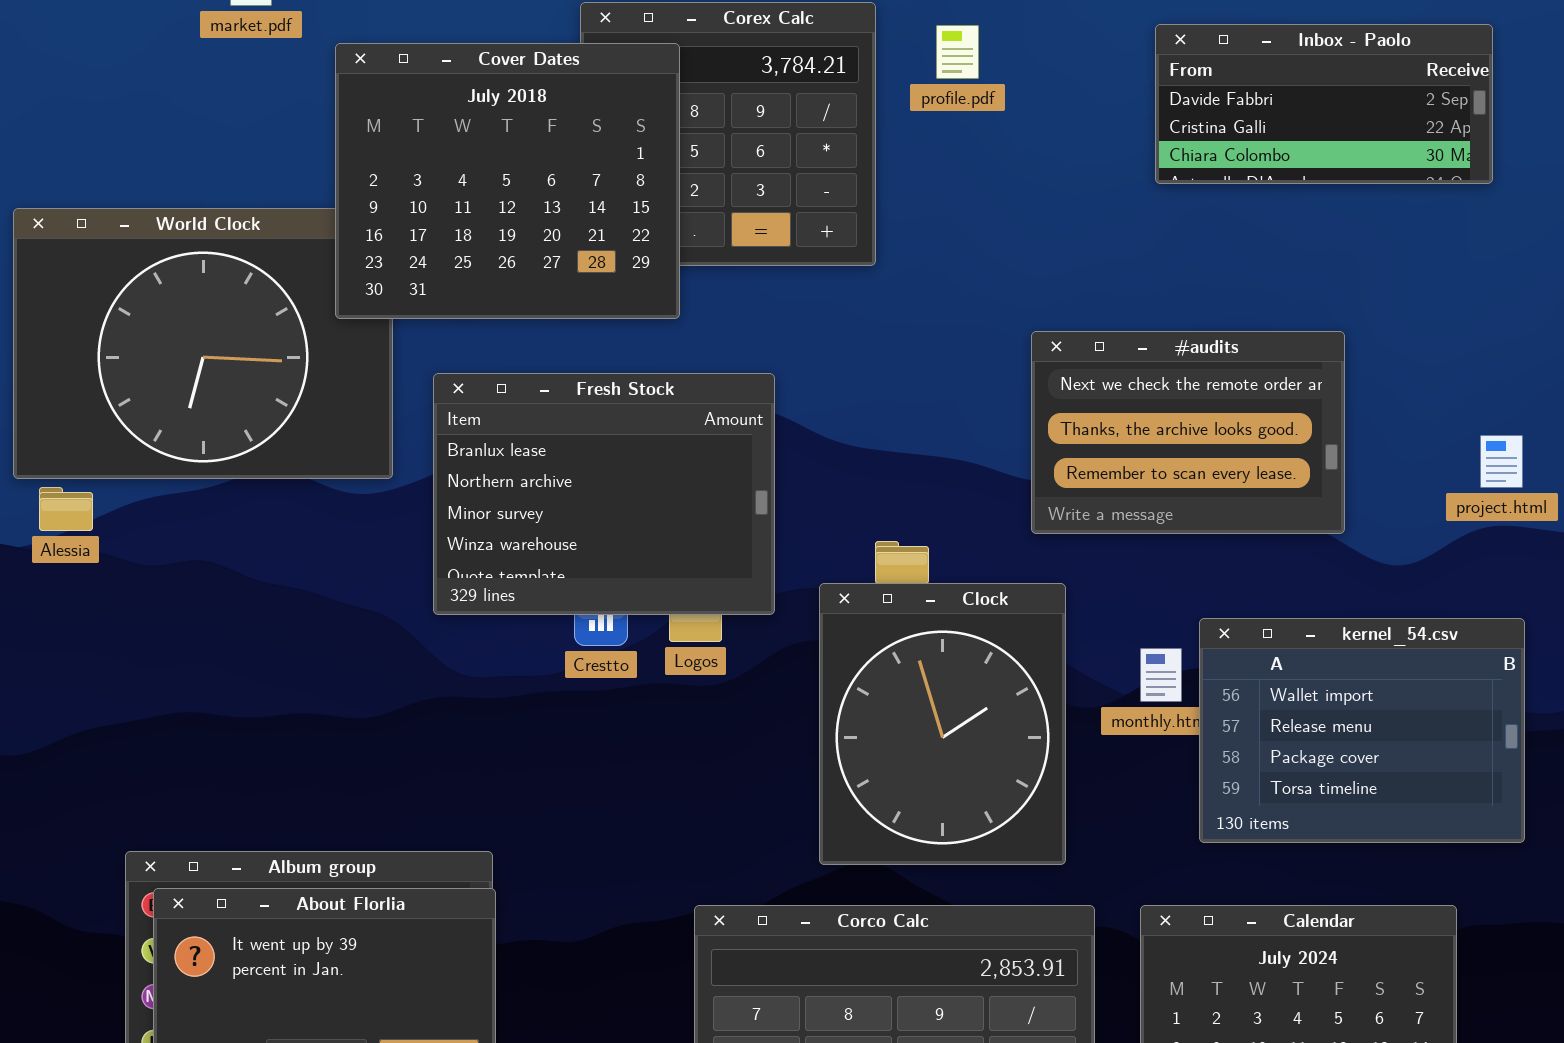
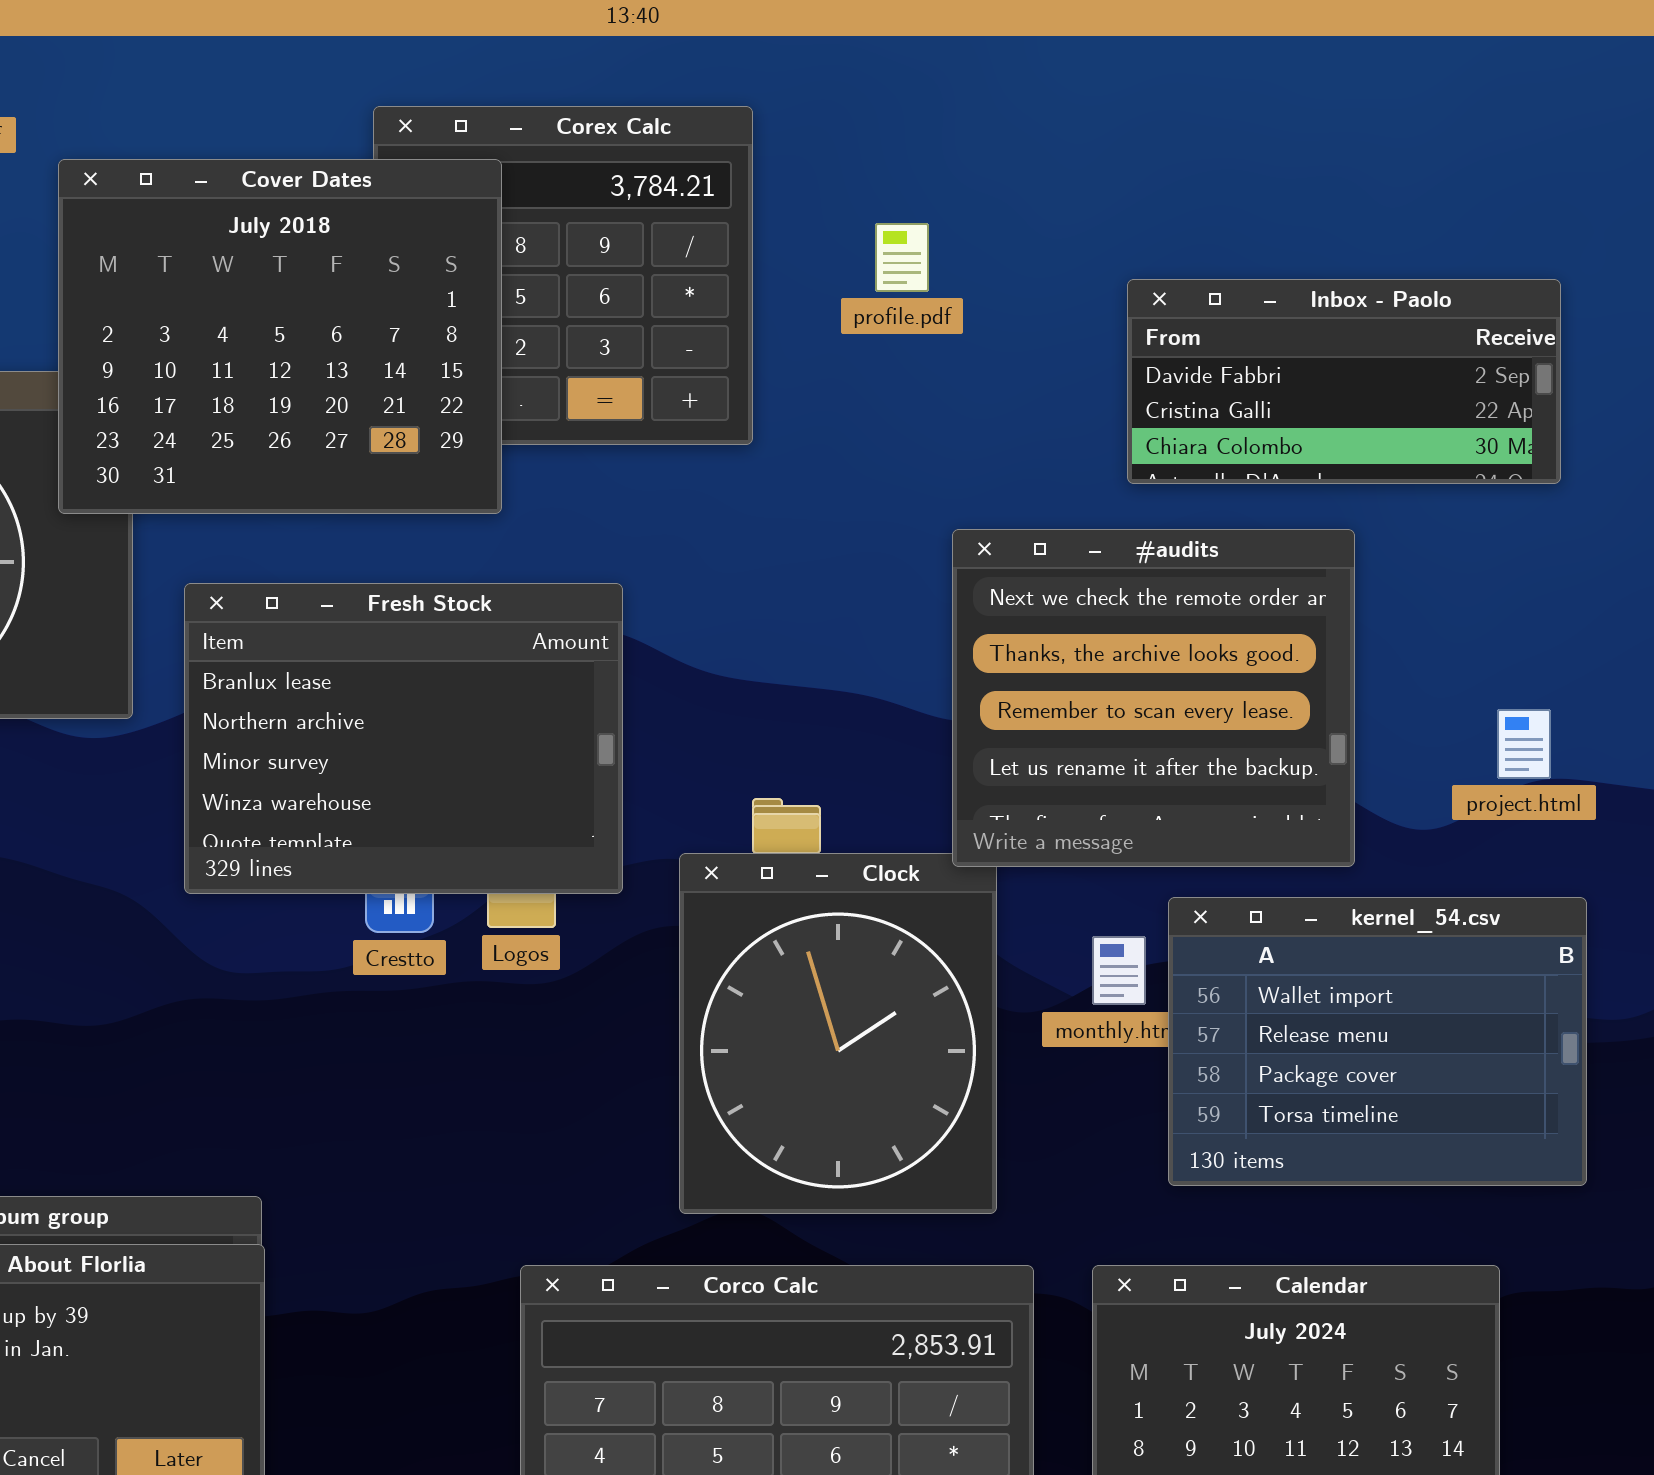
Inbox - Paolo: [1155,24,1493,184] -> [1127,279,1561,484], moved
profile.pdf: [936,25,979,79] -> [875,223,929,292], moved
#audits: [1031,331,1345,534] -> [952,529,1355,867], resized
project.html: [1480,435,1523,488] -> [1497,709,1551,779], moved

